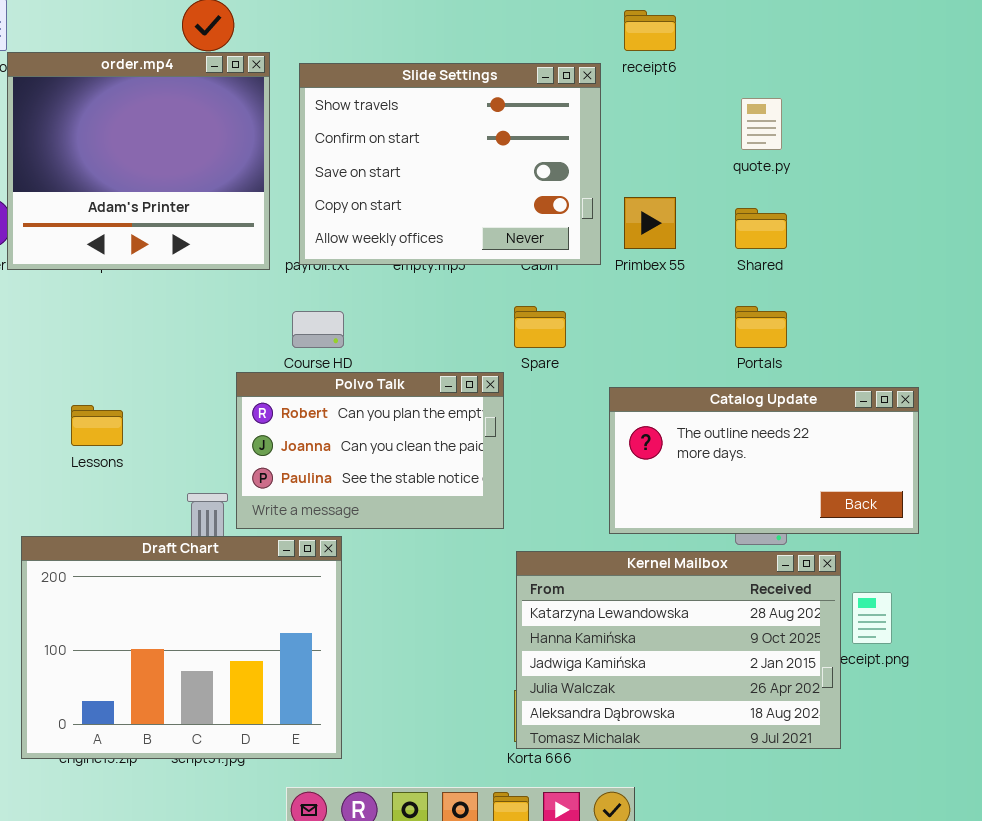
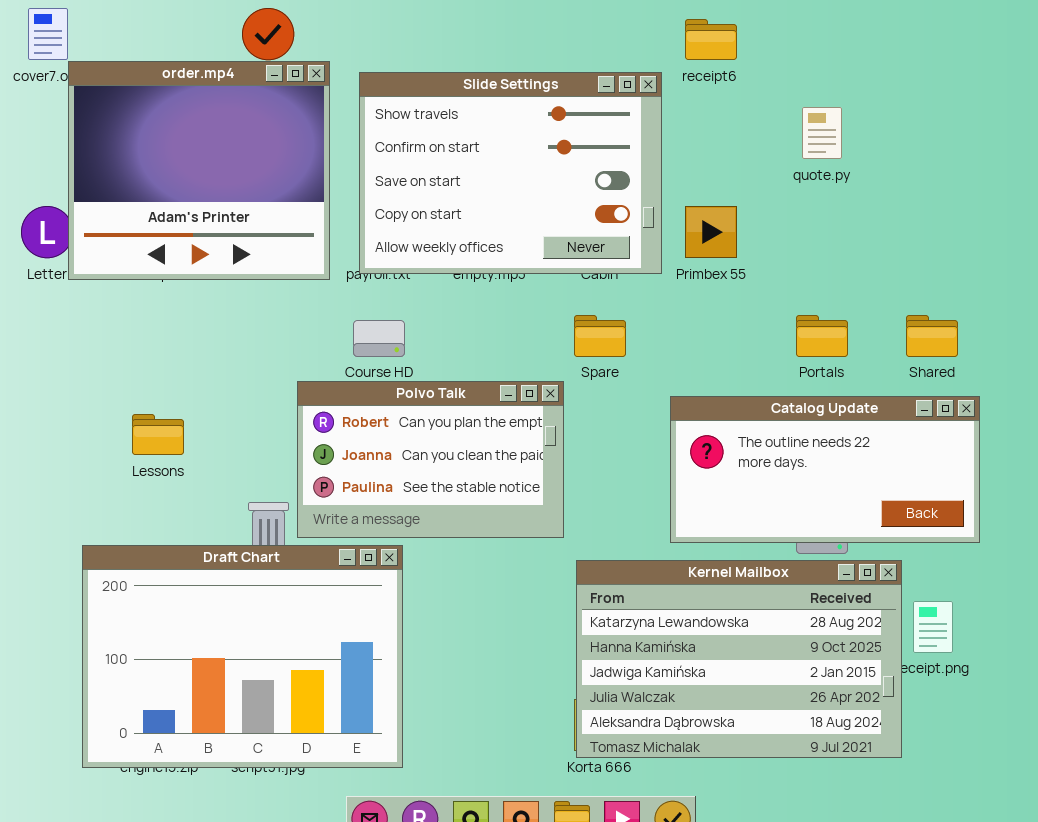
Shared: [735,208,787,249] -> [906,315,958,357], moved

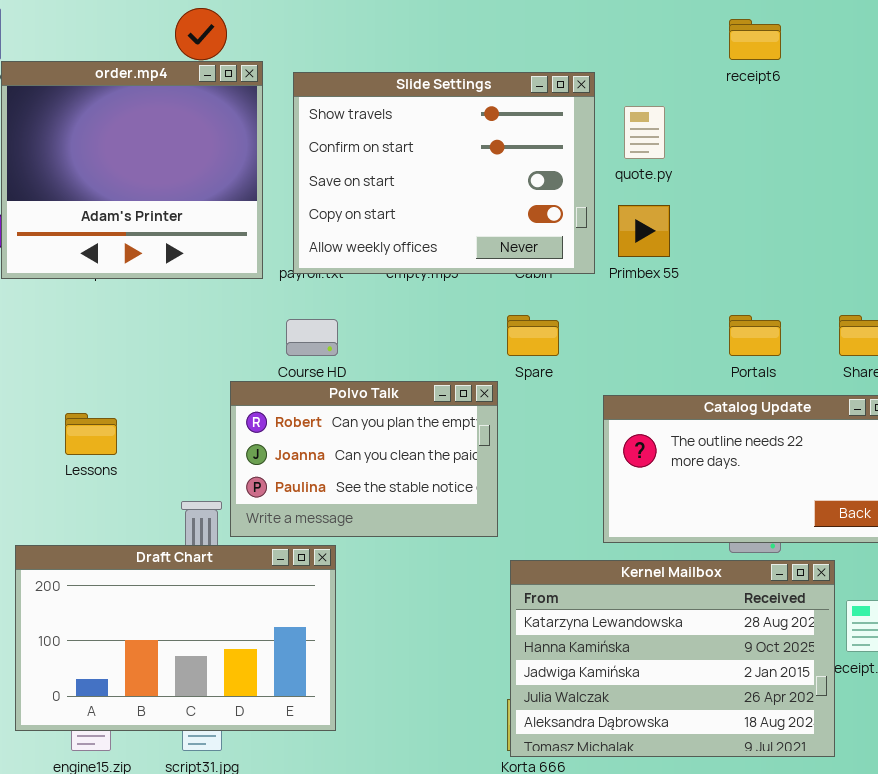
receipt6: [685,19,737,60] -> [729,19,781,60], moved
quote.py: [802,107,842,159] -> [624,106,665,159], moved
Draft Chart: [82,545,403,768] -> [15,545,336,731], resized

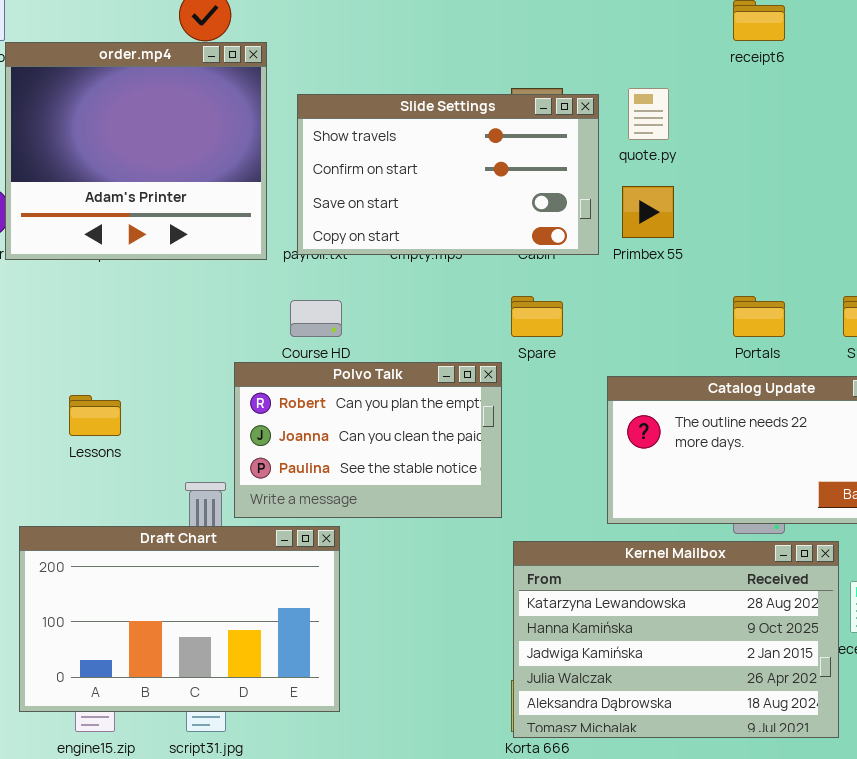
Slide Settings: [293,72,595,274] -> [297,94,599,255], resized

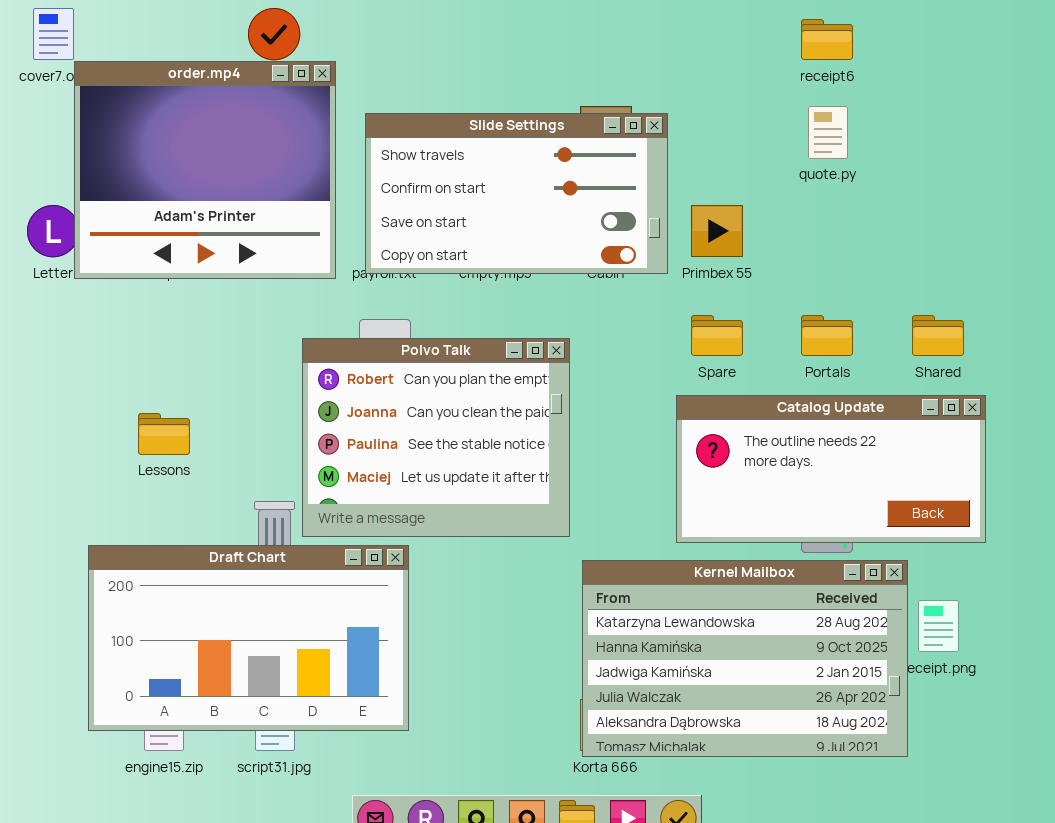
quote.py: [628,88,669,140] -> [808,106,848,159], moved
Spare: [511,296,563,337] -> [691,315,743,356], moved
Polvo Talk: [234,362,502,518] -> [302,338,570,537], resized

